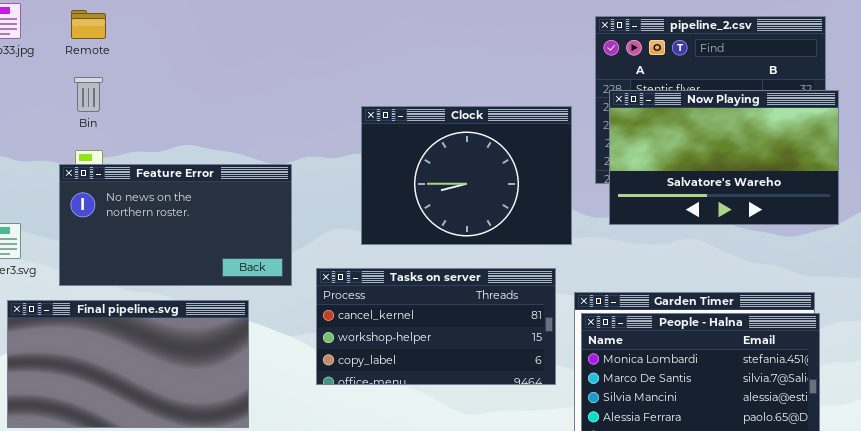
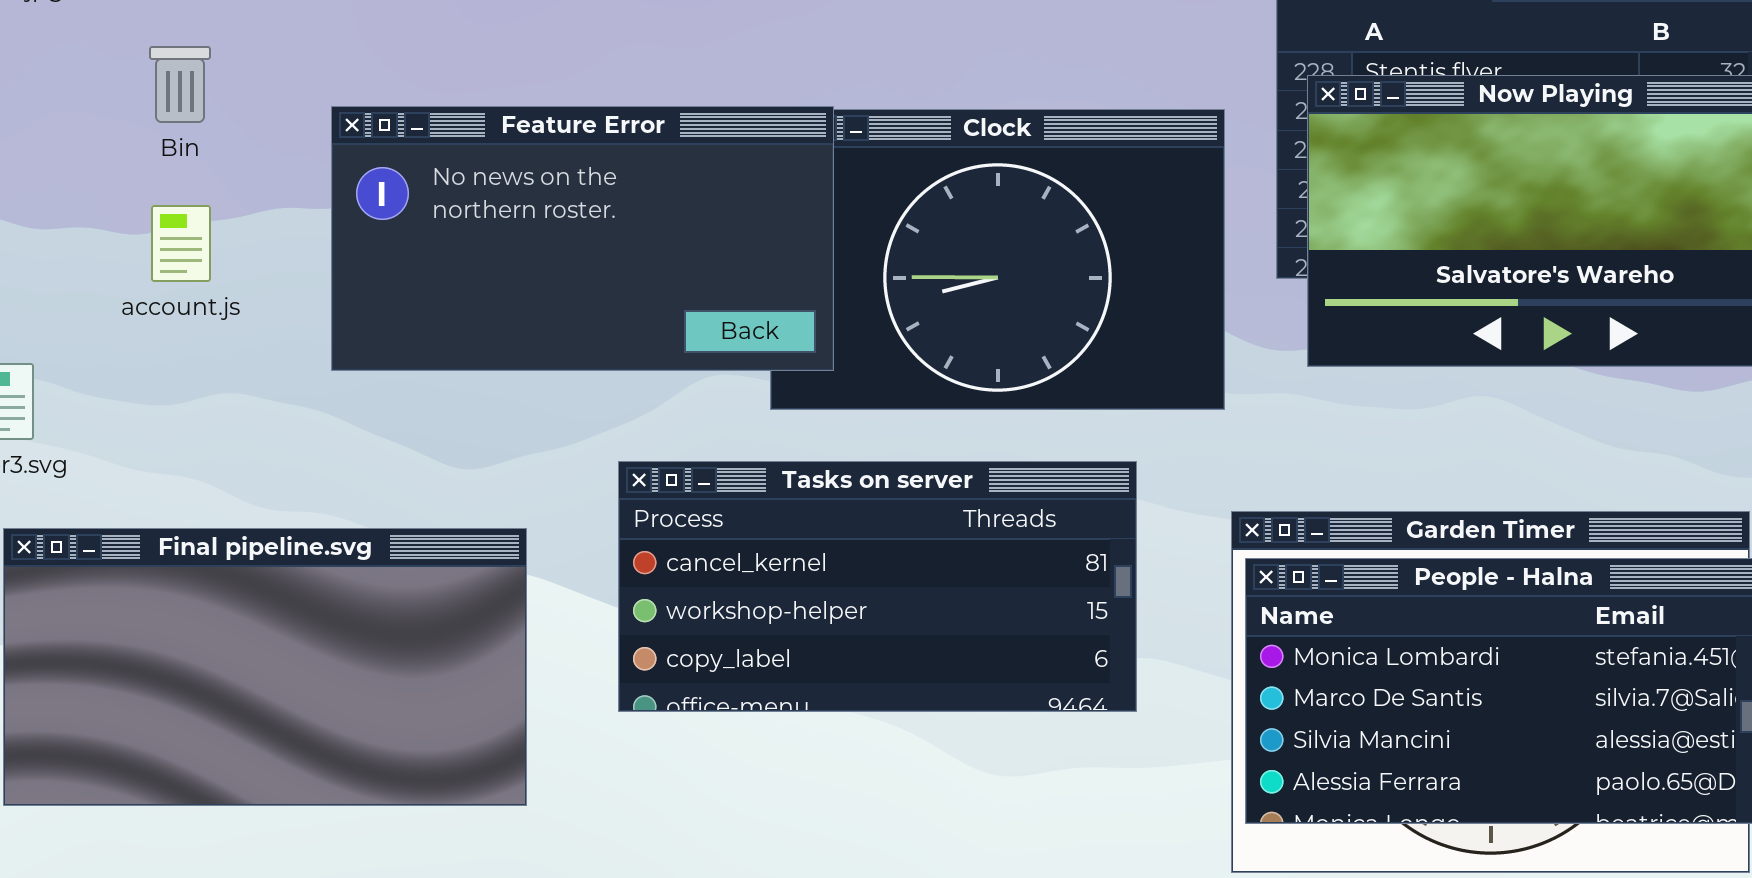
Feature Error: [59,164,292,286] -> [331,106,834,371], moved
Tasks on server: [316,268,556,385] -> [618,461,1137,712], moved

